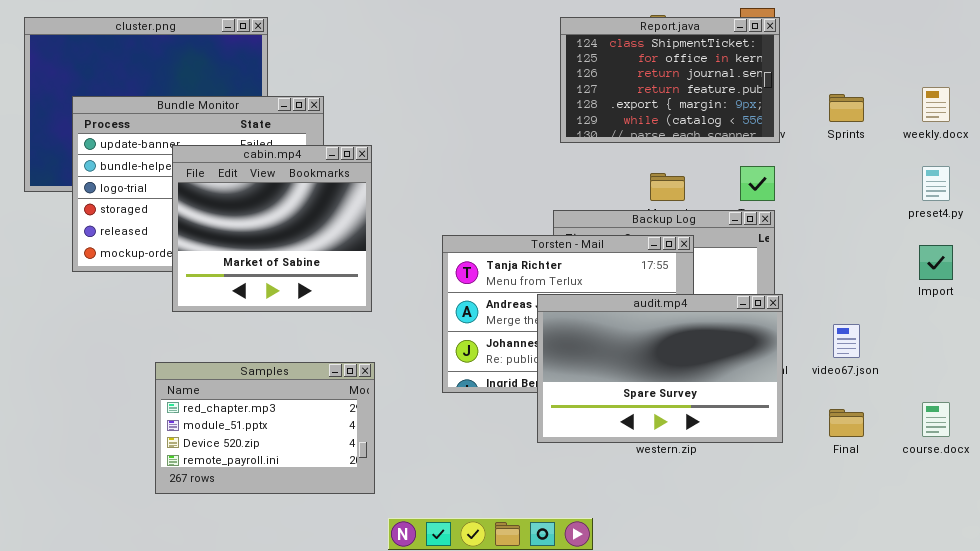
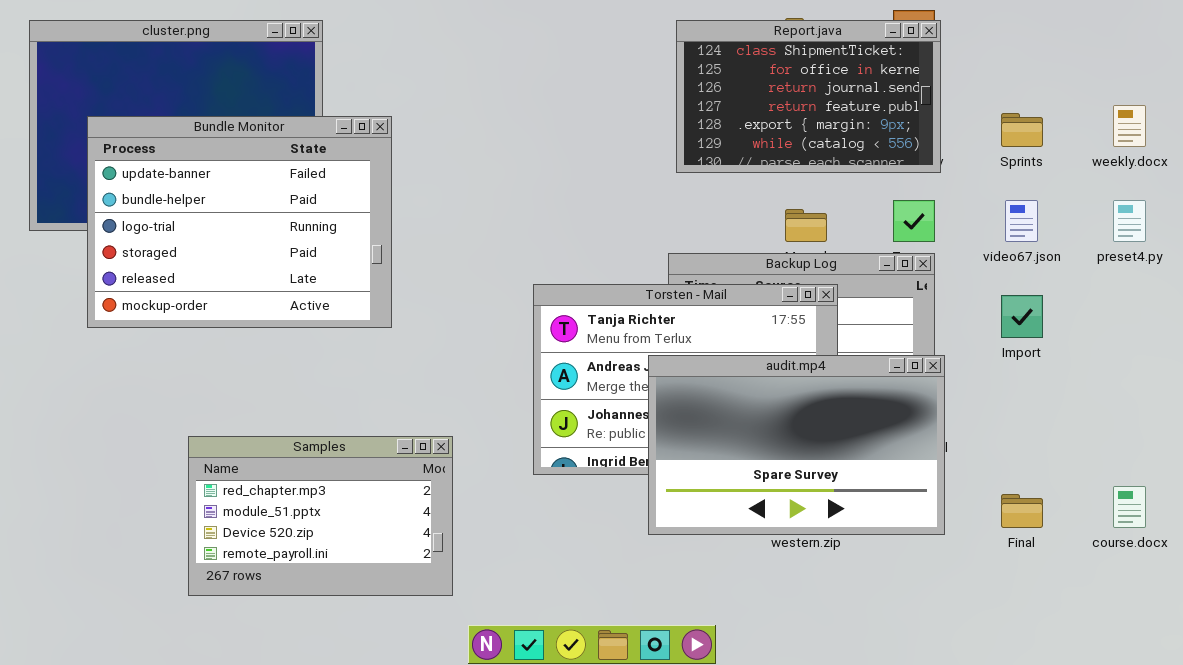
cabin.mp4: [172,145,372,312] -> none, closed
Import: [919,245,953,280] -> [1001,295,1043,338], moved
video67.json: [833,324,860,358] -> [1005,200,1038,242], moved

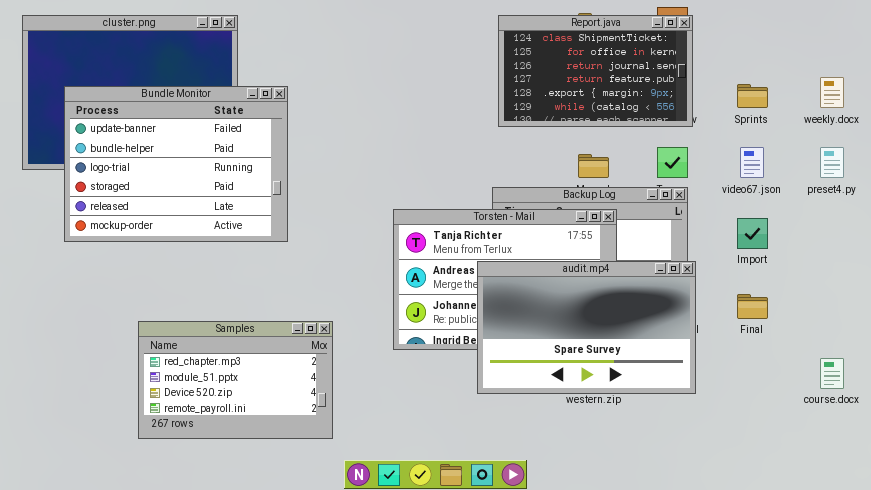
Final: [1001,494,1043,528] -> [737,294,768,319], moved

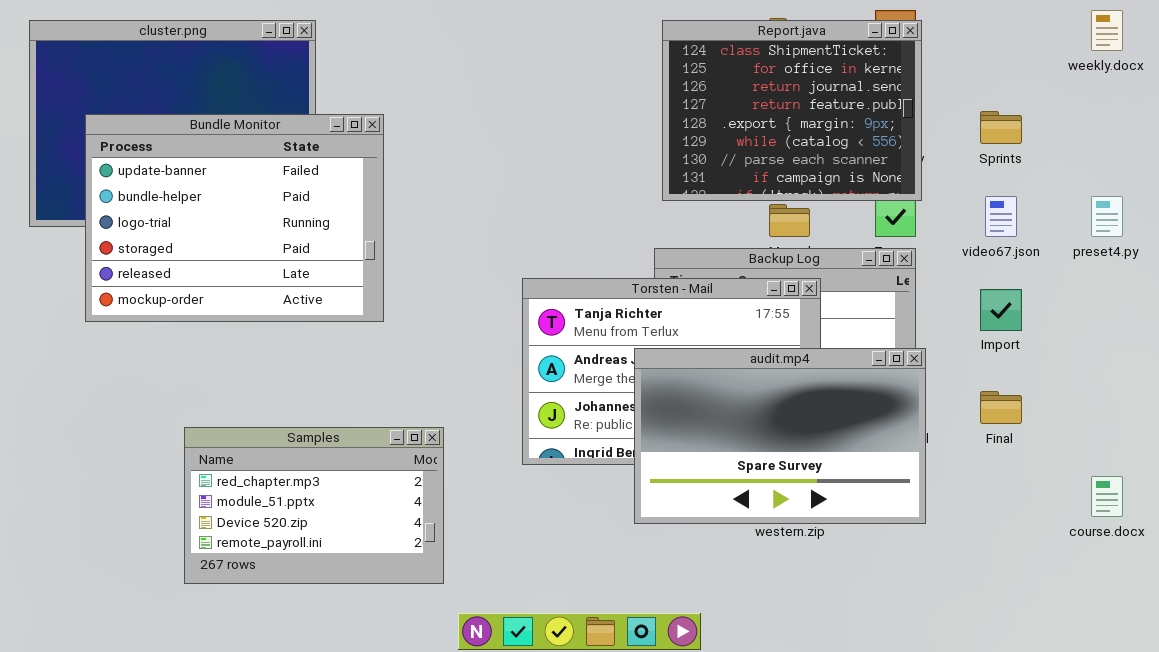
Report.java: [498,15,693,127] -> [662,20,922,201], resized
weekly.docx: [820,77,844,108] -> [1091,10,1123,51], moved

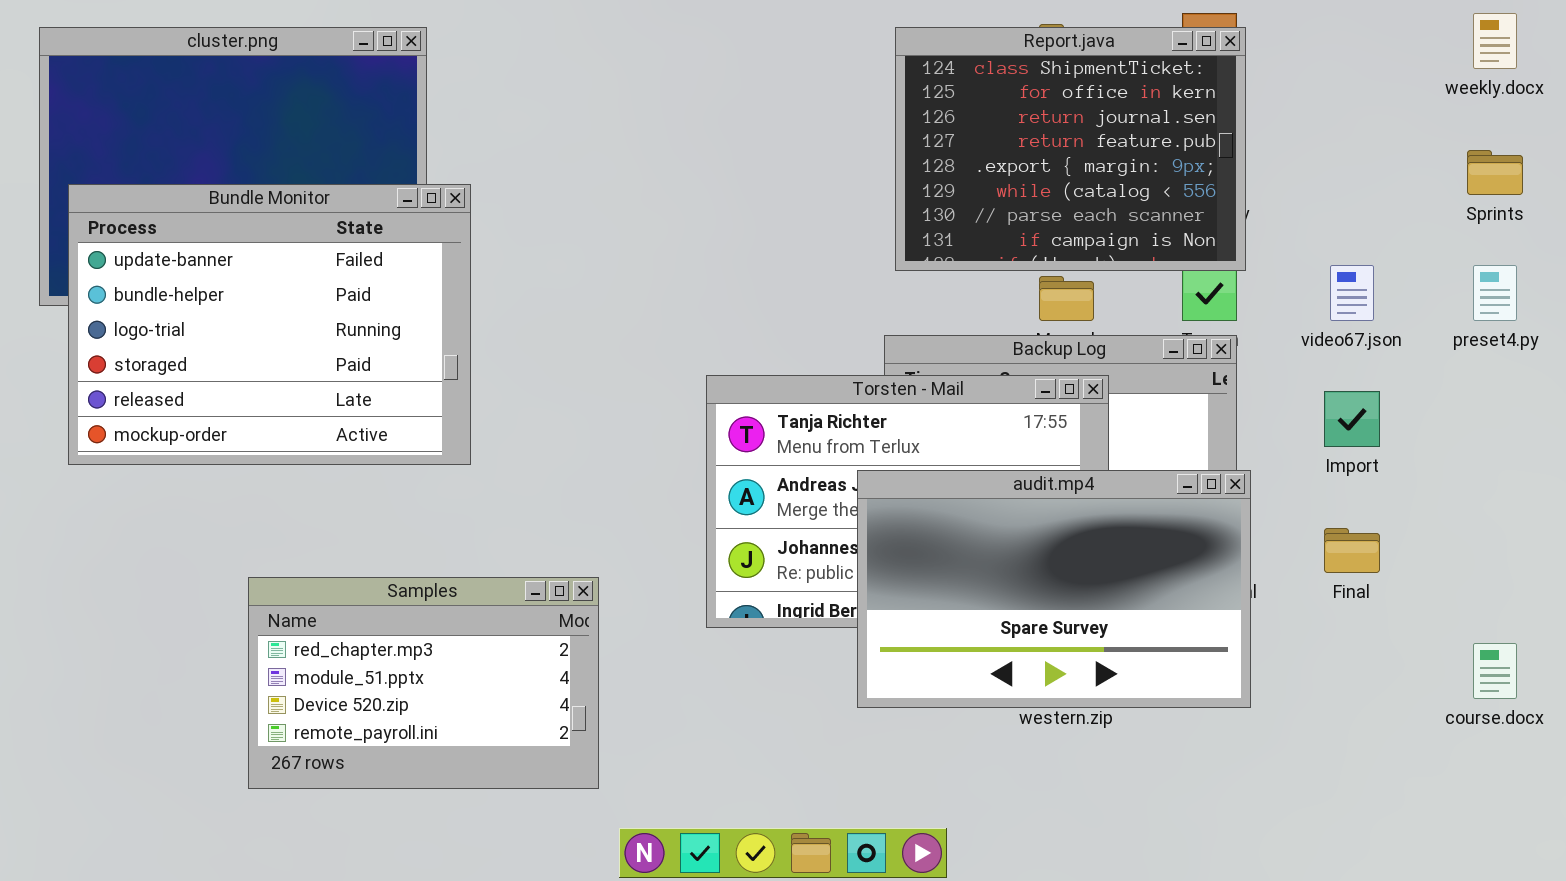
Sprints: [980,111,1022,144] -> [1467,150,1523,195], moved
Bundle Monitor: [85,114,384,322] -> [68,184,471,465], moved

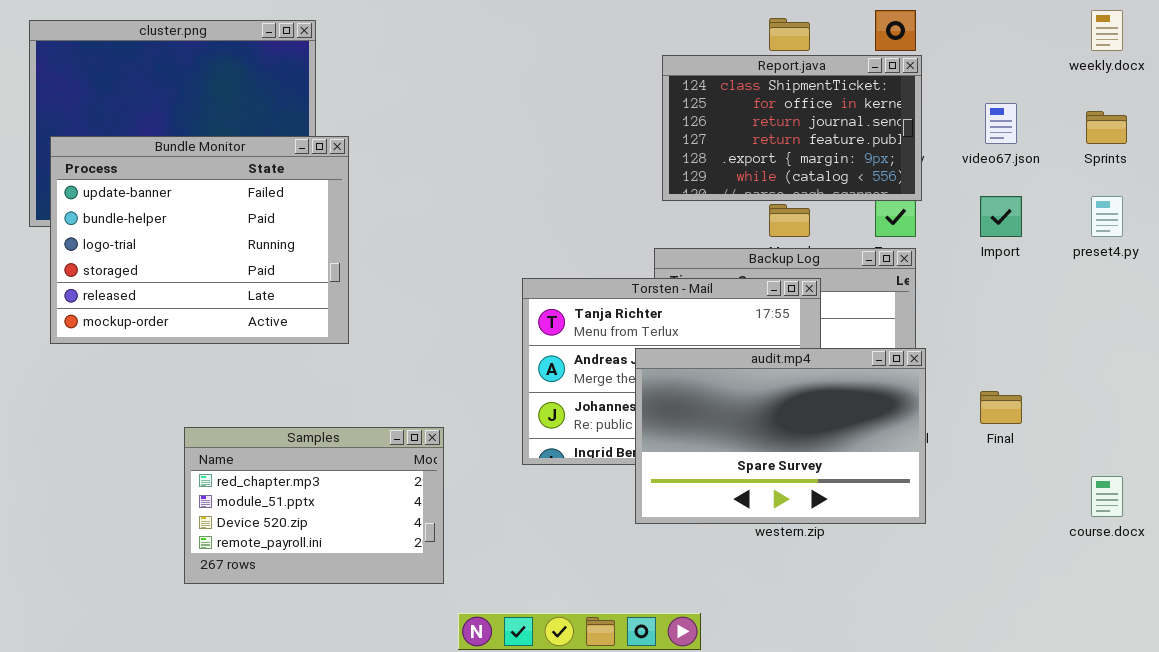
Report.java: [895,27,1246,271] -> [662,55,922,201], resized
video67.json: [1330,265,1374,321] -> [985,103,1017,144], moved
Import: [1324,391,1380,447] -> [980,196,1022,237], moved

